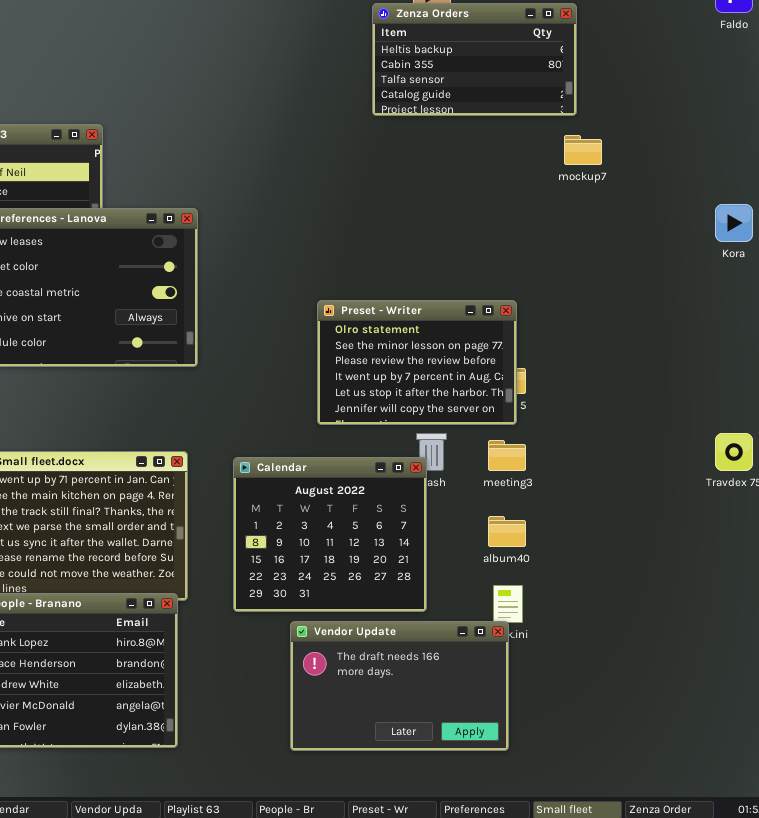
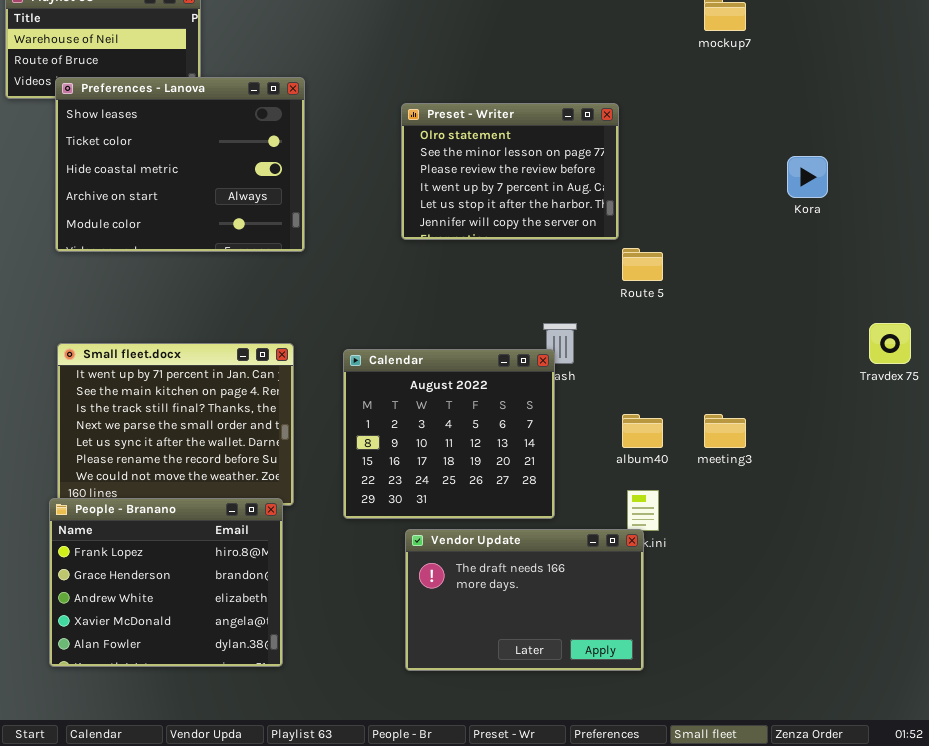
Kora: [715,204,753,242] -> [787,156,828,198], moved
Preset - Writer: [317,300,517,425] -> [401,103,619,240], moved
meeting3: [488,440,526,471] -> [704,414,746,448], moved

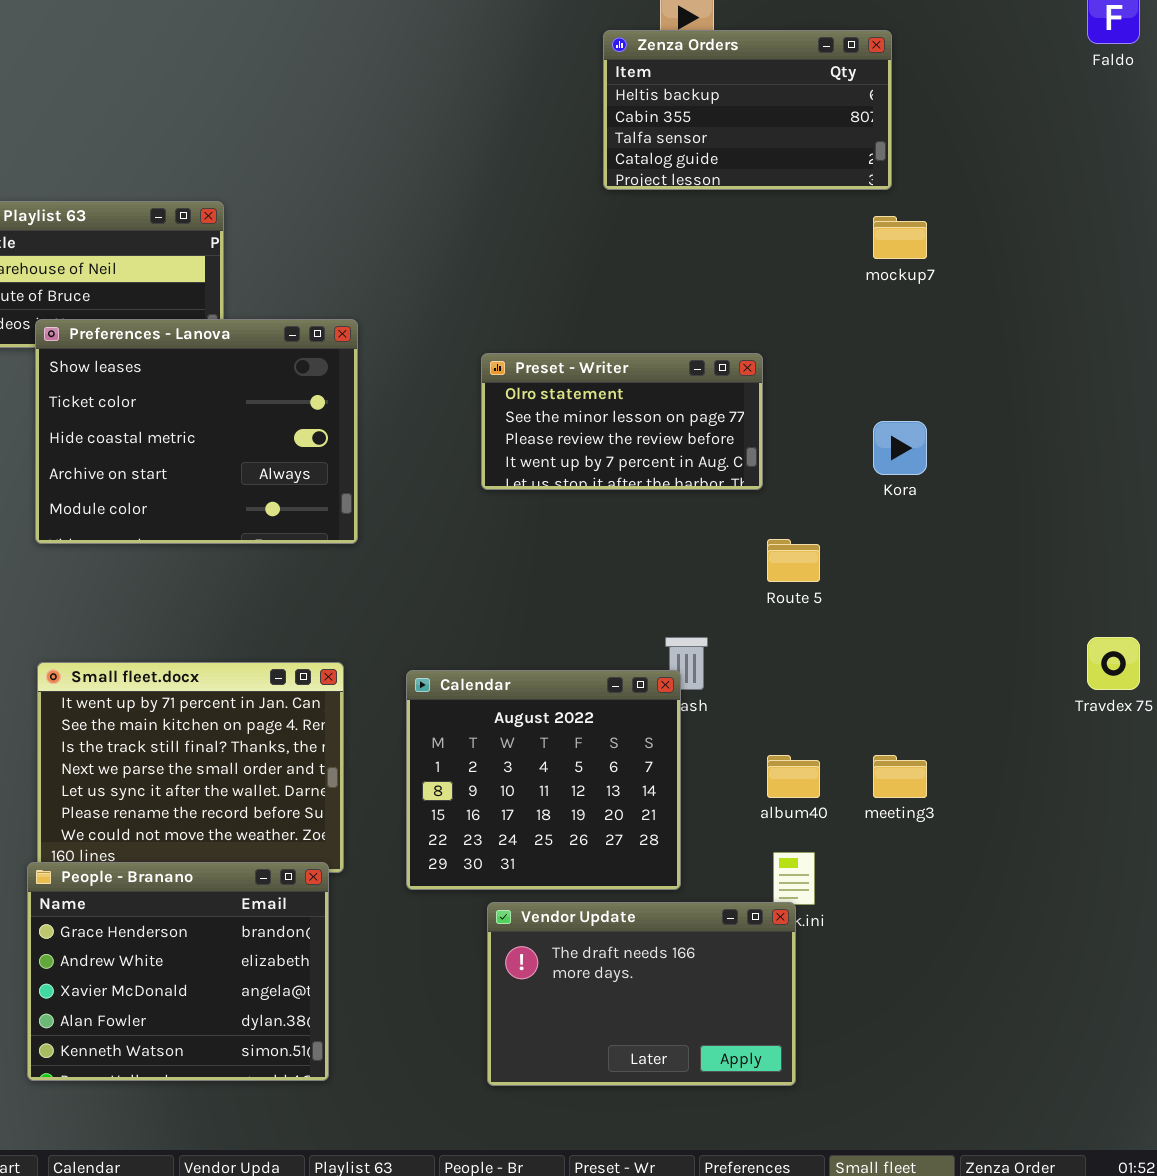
Preset - Writer: [401,103,619,240] -> [481,353,763,490], resized
Kora: [787,156,828,198] -> [873,421,927,475], moved
People - Branano: [49,498,283,667] -> [27,862,329,1081], scrolled down 1 row

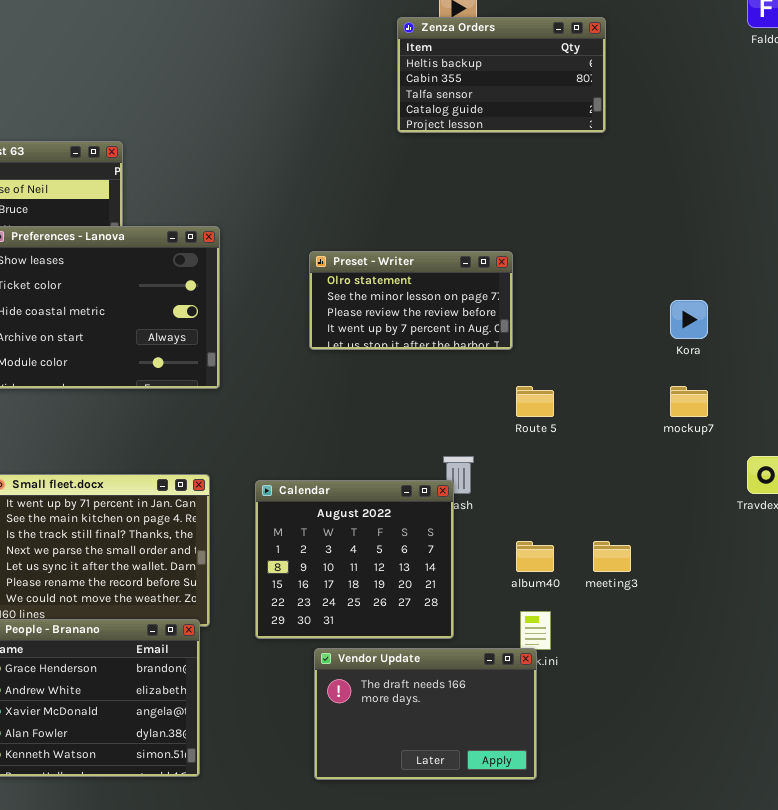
mockup7: [873,216,927,259] -> [670,386,708,417], moved
Kora: [873,421,927,475] -> [670,300,708,339], moved

